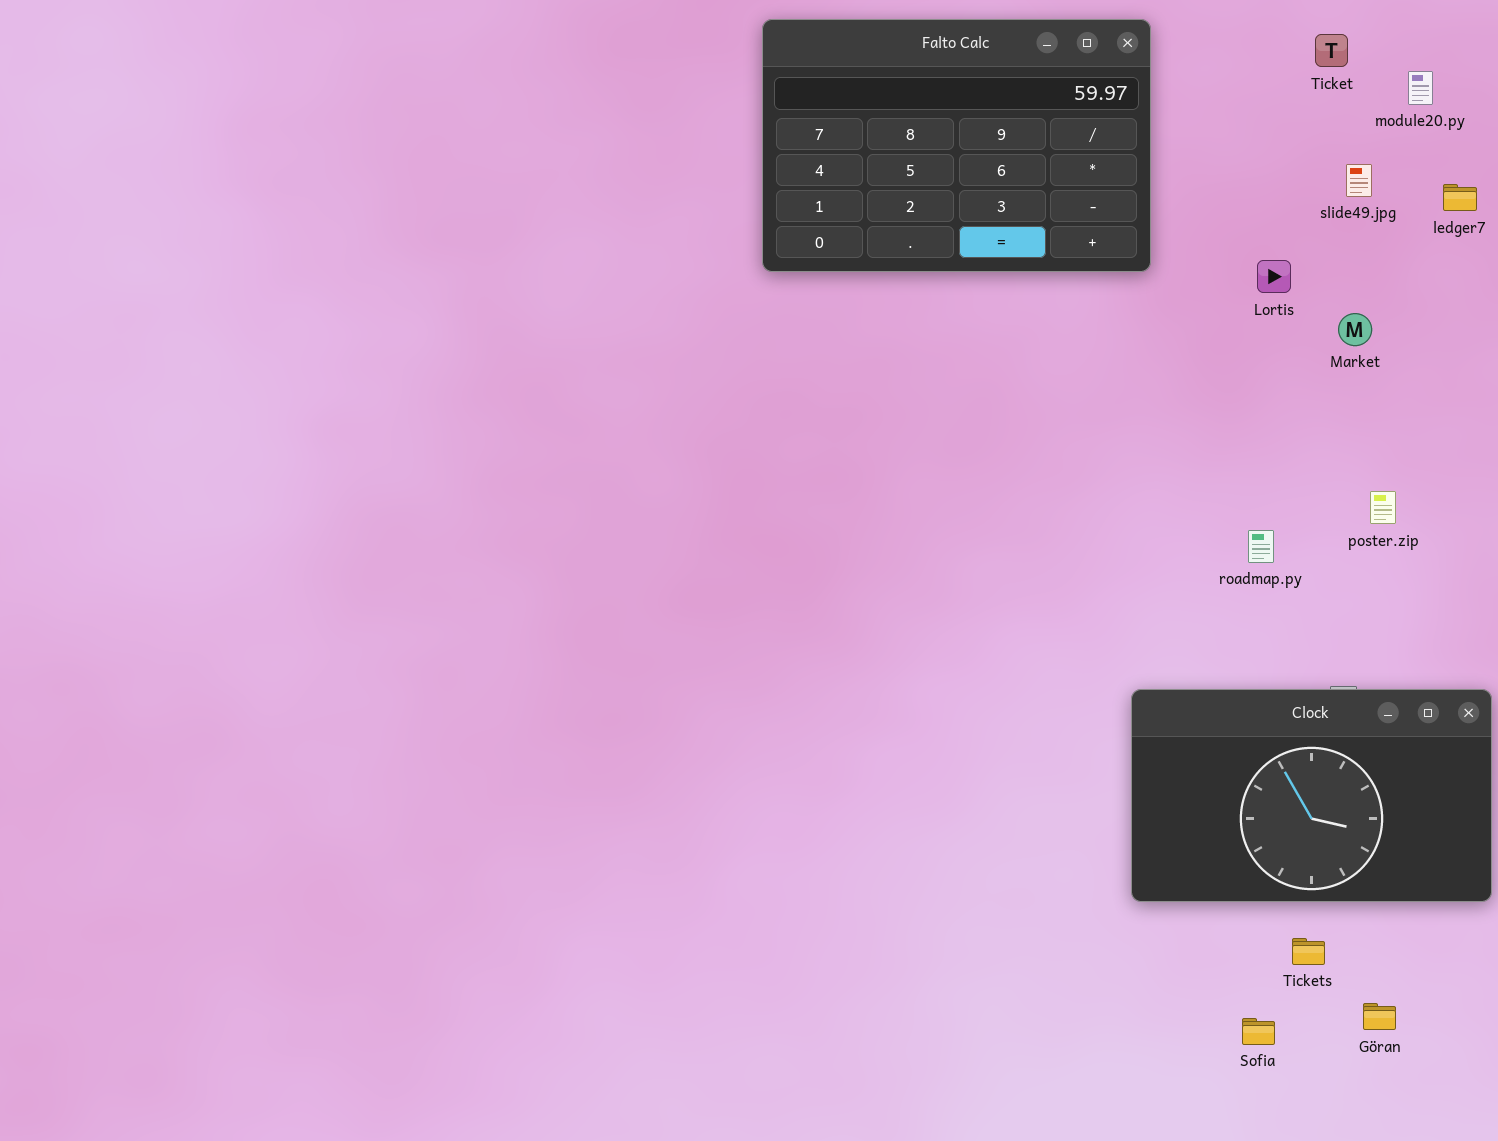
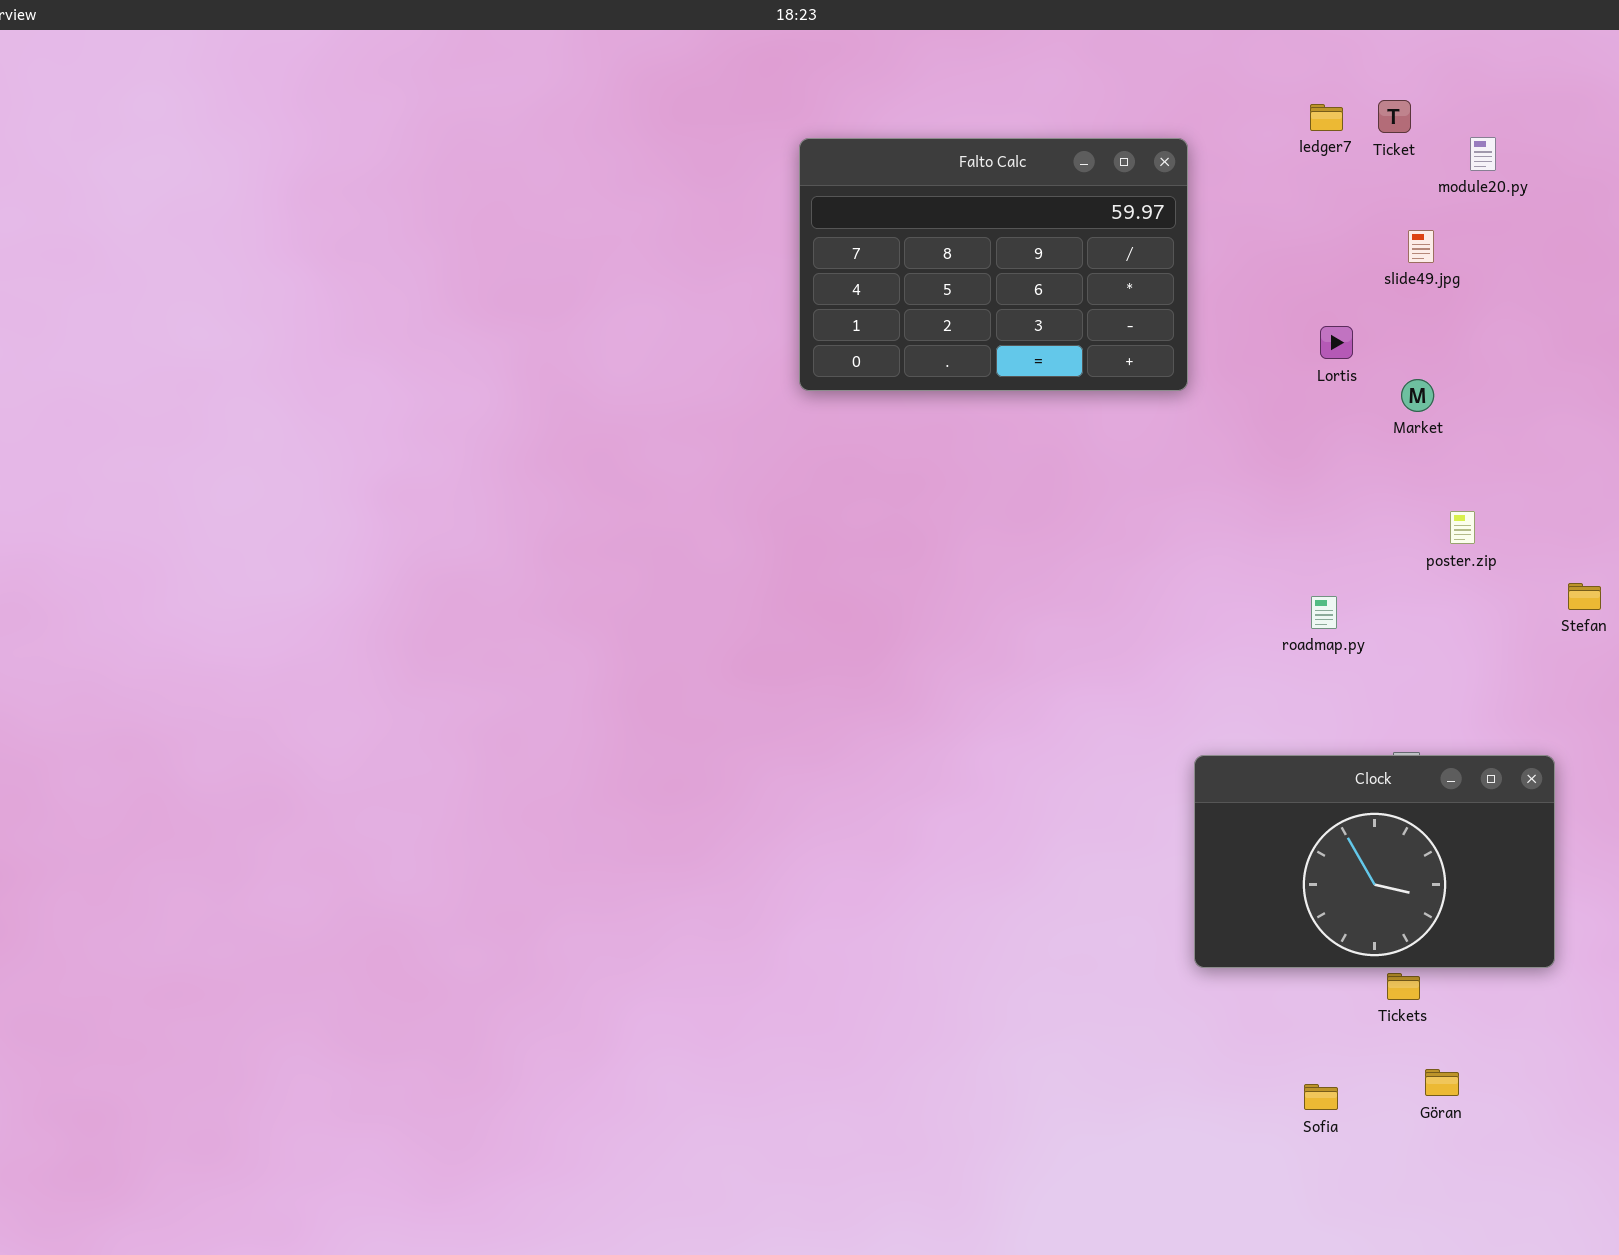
Falto Calc: [762,19,1151,272] -> [799,138,1188,391], moved
ledger7: [1443,184,1477,211] -> [1310,104,1343,131], moved
poster.zip: [1370,491,1396,524] -> [1450,511,1475,544], moved
Tickets: [1292,938,1325,965] -> [1387,973,1420,1000], moved

